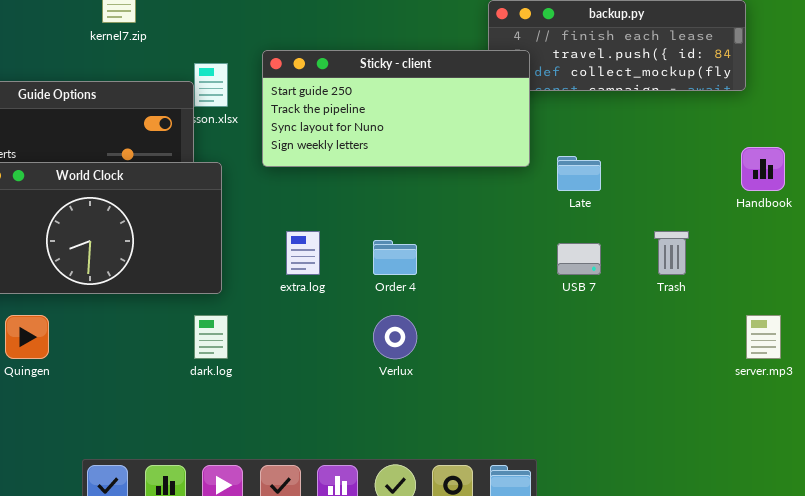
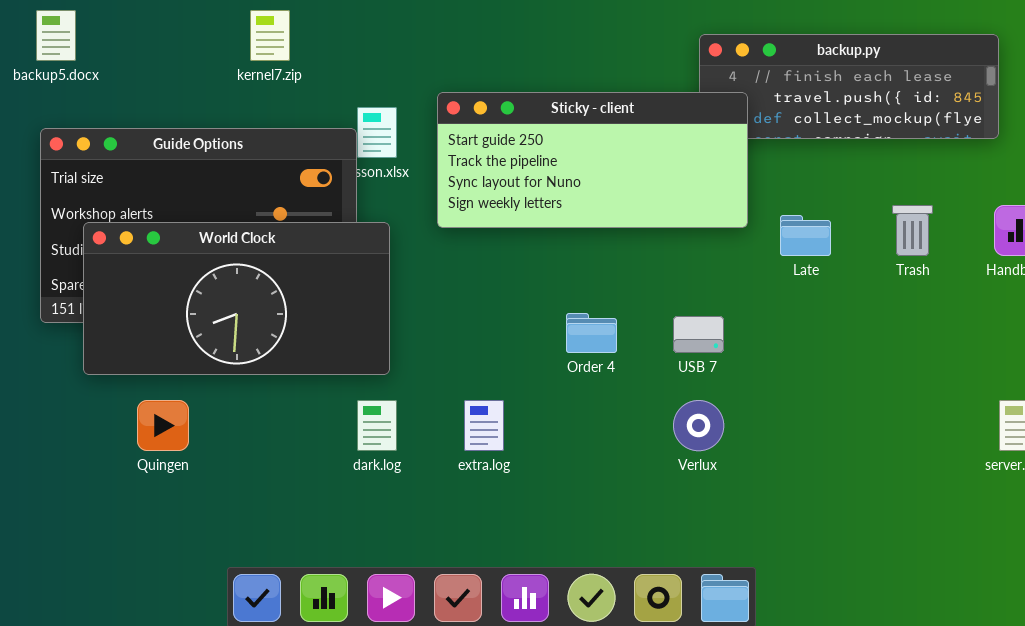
extra.log: [286,231,320,275] -> [464,400,504,451], moved
Trash: [654,231,689,275] -> [892,205,933,256], moved
USB 7: [557,243,601,275] -> [673,316,724,353], moved
Verlux: [373,315,417,359] -> [673,400,724,451], moved

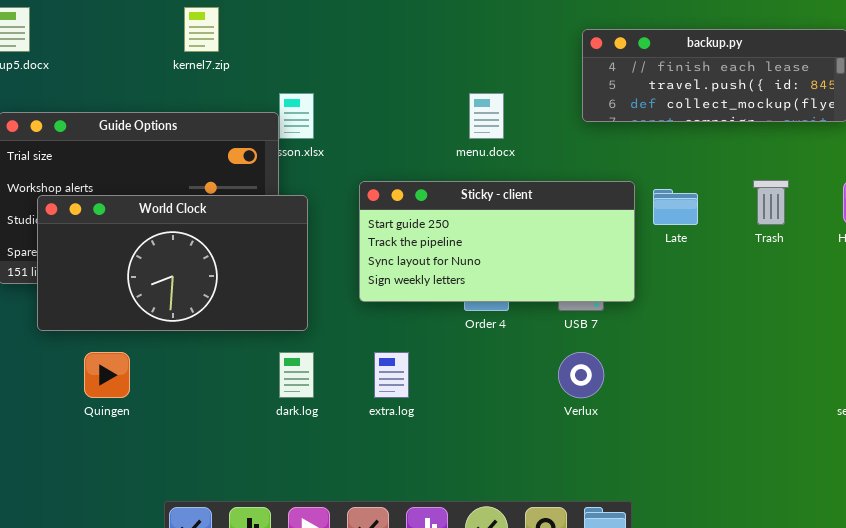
Sticky - client: [437,92,748,228] -> [359,181,635,302], moved

